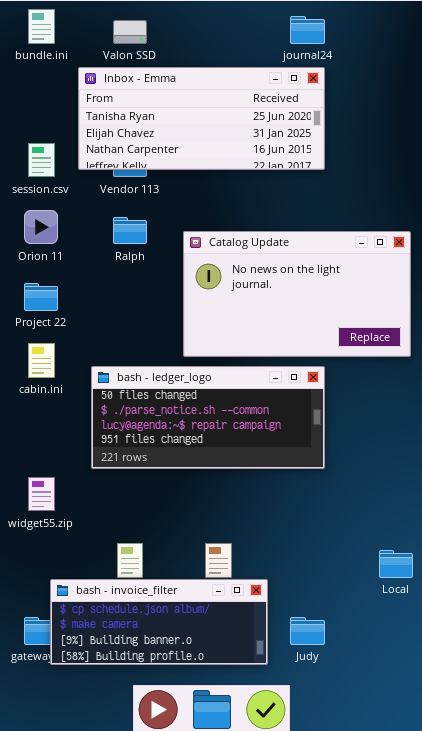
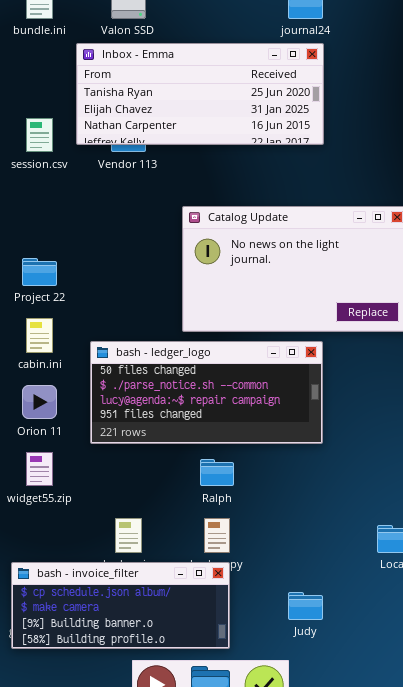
Orion 11: [24,210,58,244] -> [22,385,57,419], moved
Ralph: [113,217,147,244] -> [200,459,234,486], moved
bash - invoice_filter: [50,579,268,665] -> [11,562,230,649], moved

